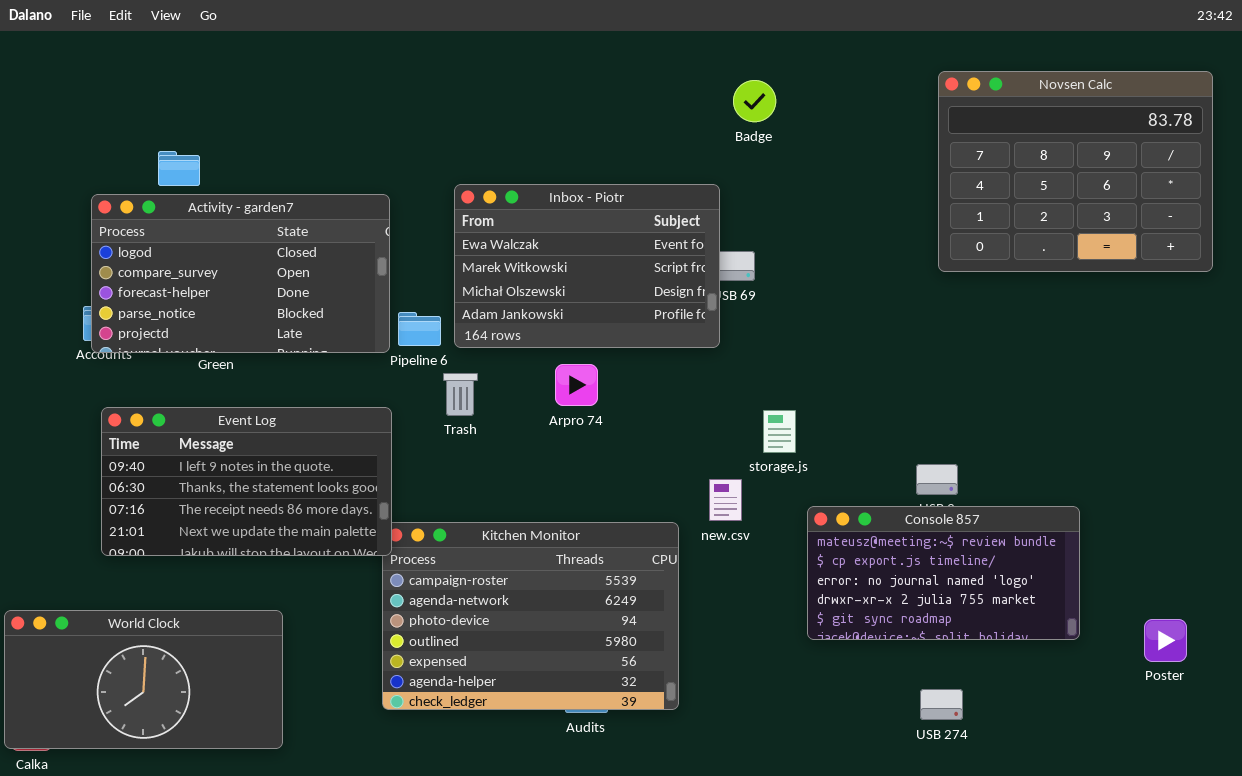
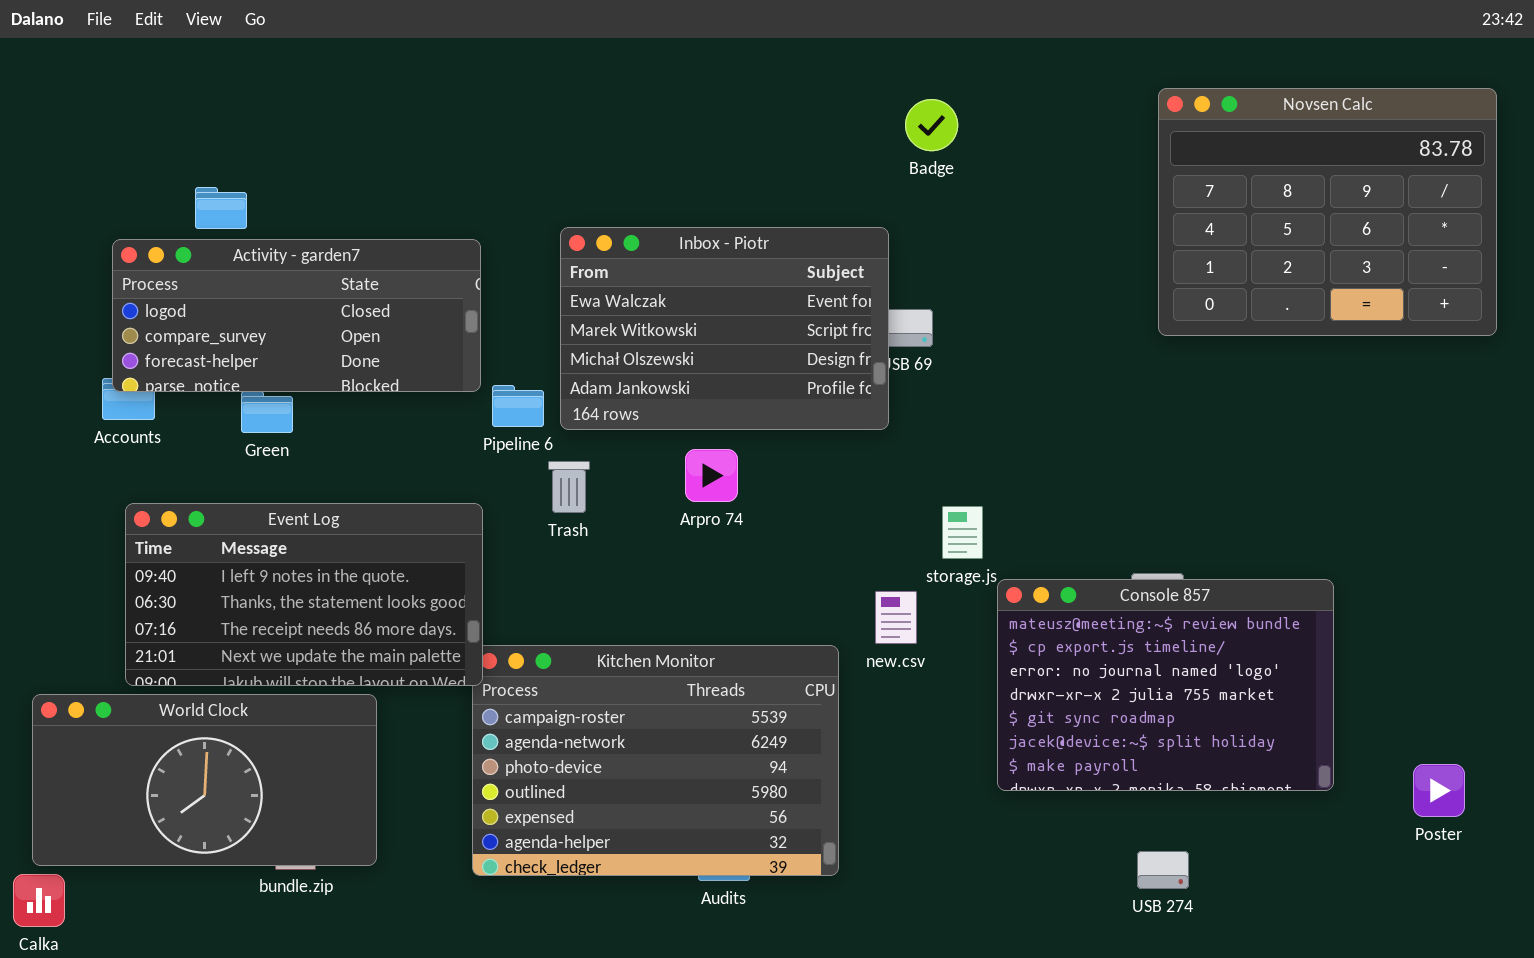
Activity - garden7: [91,194,390,353] -> [112,239,481,392], resized
Console 857: [807,506,1080,640] -> [997,579,1334,791], resized
World Clock: [4,610,283,749] -> [32,694,377,866], moved

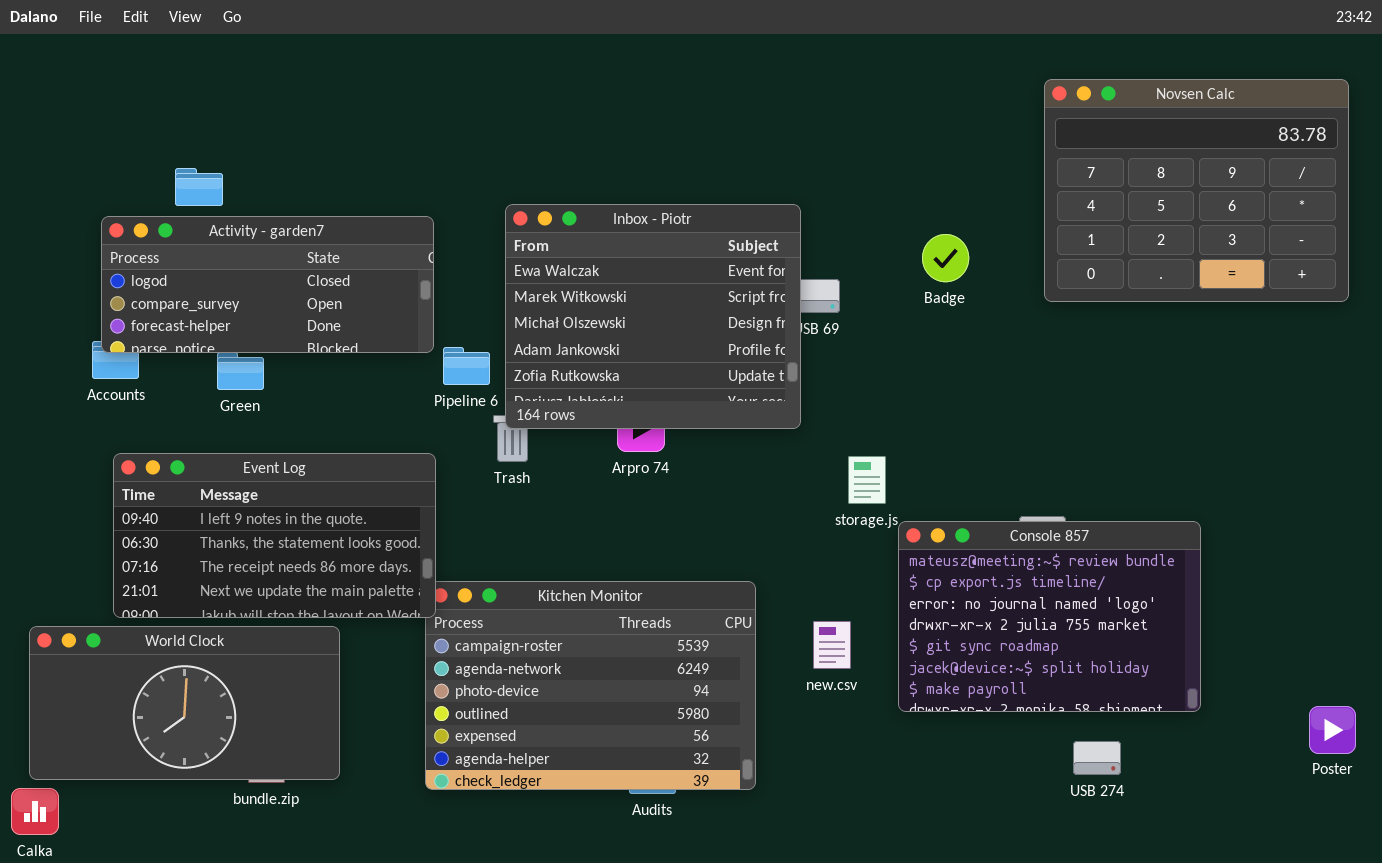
Badge: [905,99,958,151] -> [922,234,969,282], moved
Inbox - Piotr: [560,227,889,430] -> [505,204,801,429], resized
new.csv: [875,591,917,644] -> [813,621,851,669], moved
Poster: [1413,764,1465,817] -> [1309,706,1356,754], moved
USB 274: [1137,851,1189,889] -> [1073,741,1121,775], moved

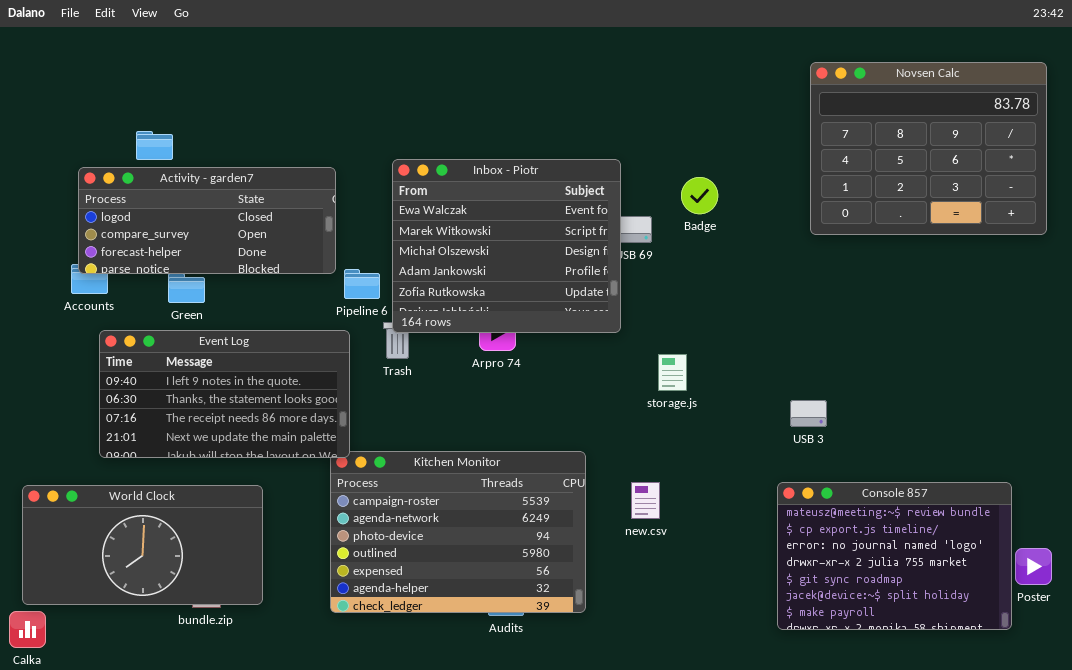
Badge: [922,234,969,282] -> [681,177,718,214], moved
Event Log: [113,453,436,618] -> [99,330,350,458], moved
Console 857: [898,521,1201,712] -> [777,482,1012,630], moved

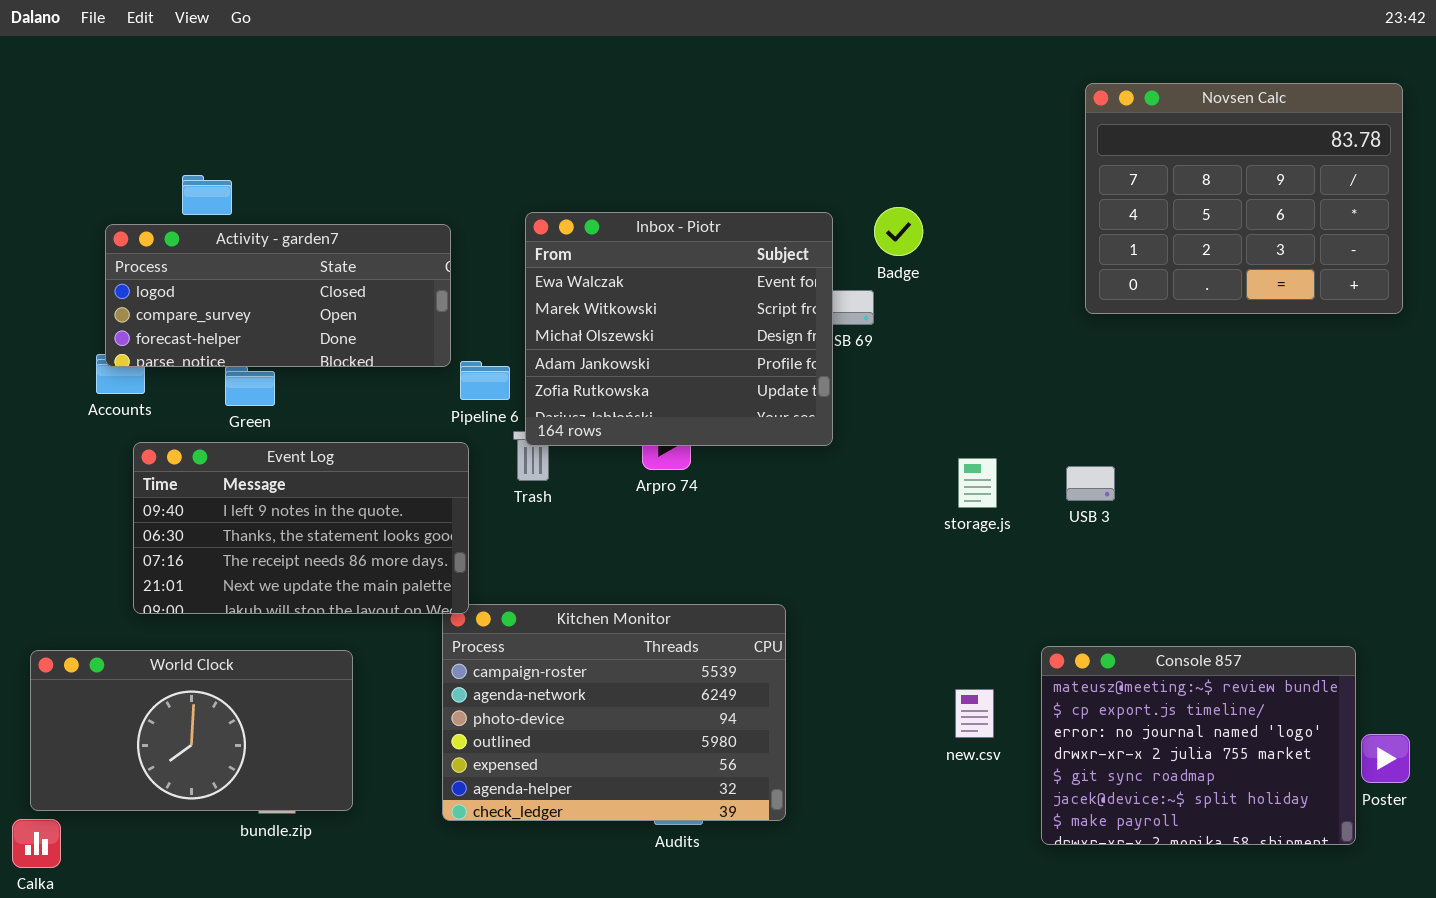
Badge: [681,177,718,214] -> [874,207,923,256], moved
storage.js: [658,354,687,391] -> [958,458,997,508], moved
USB 3: [790,400,827,427] -> [1066,466,1115,501], moved
new.csv: [631,482,660,519] -> [955,689,994,738], moved

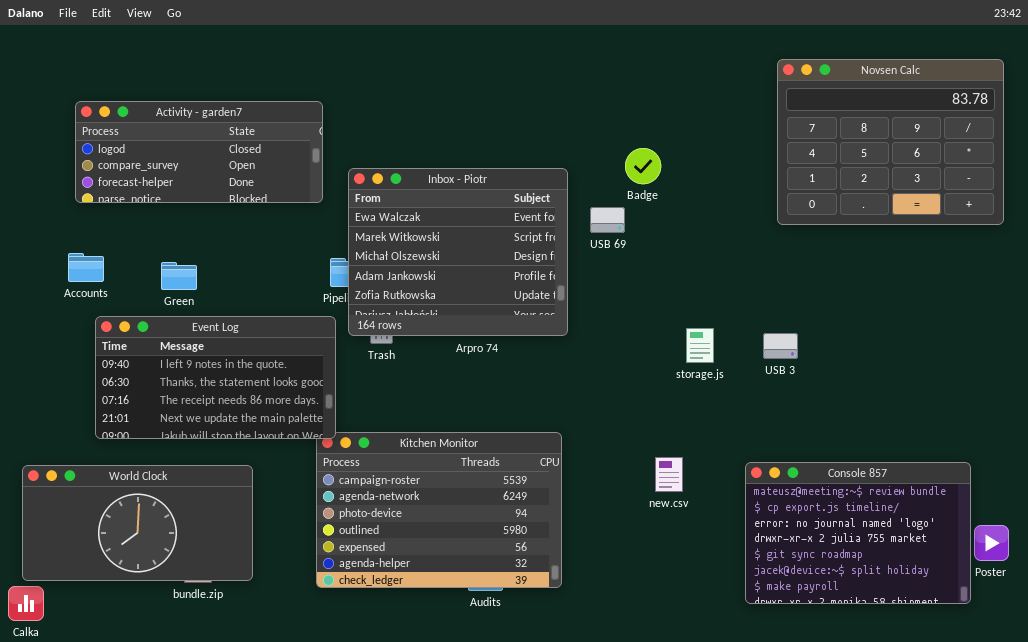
Inbox - Piotr: [525,212,833,446] -> [348,168,568,336], moved
Activity - garden7: [105,224,451,367] -> [75,101,323,203], moved
new.csv: [955,689,994,738] -> [655,457,683,492], moved

